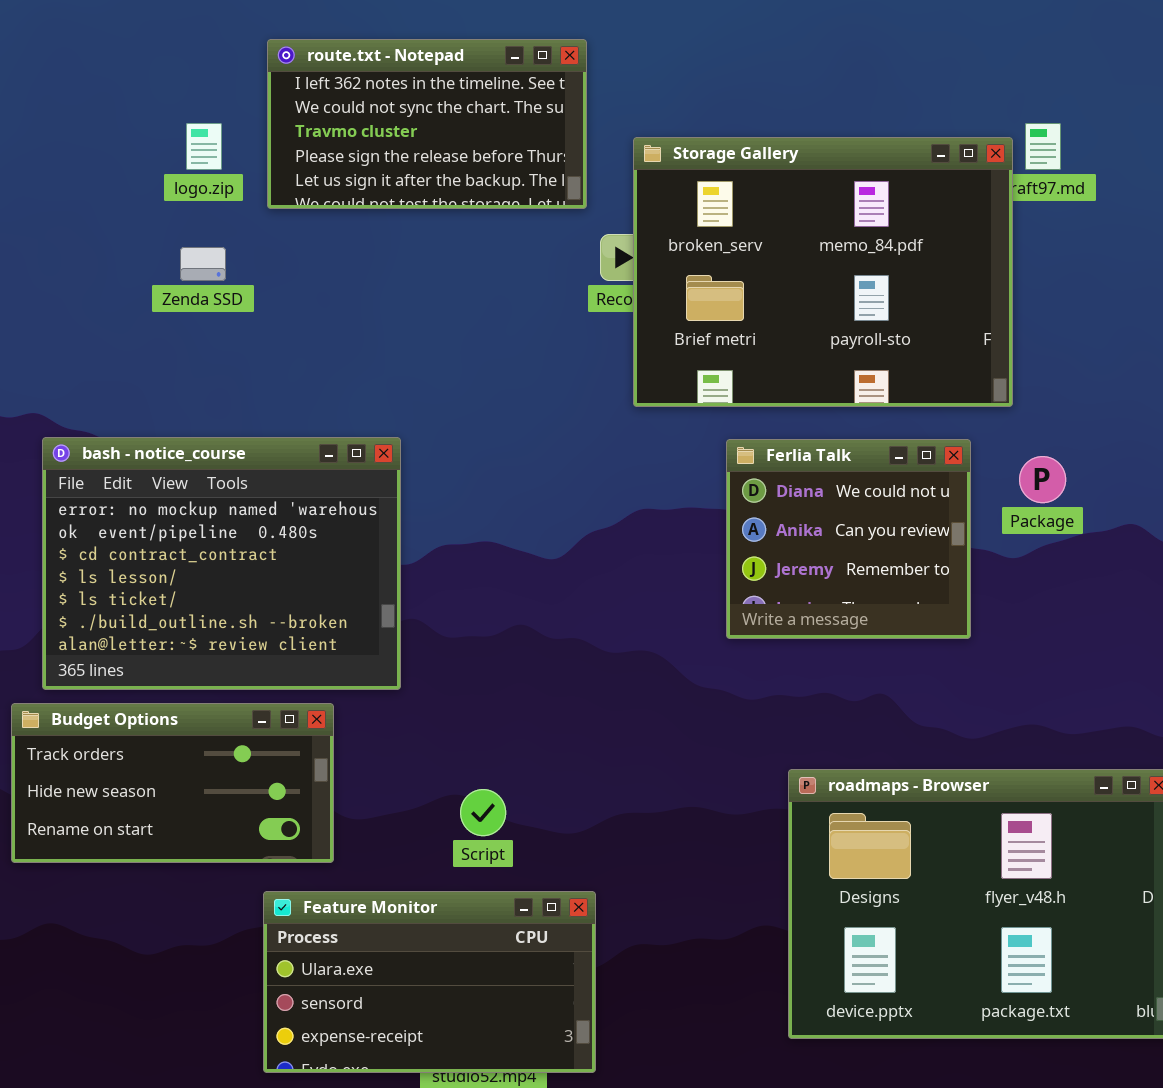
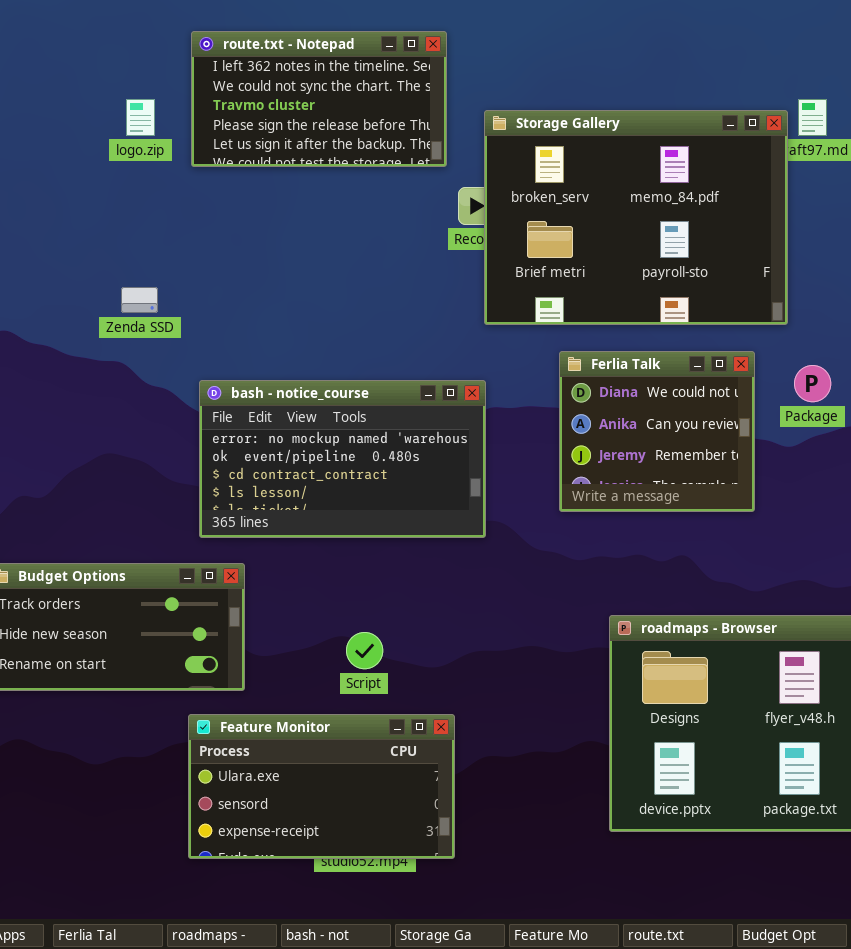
Zenda SSD: [180,247,226,281] -> [121,287,158,313], moved
bash - notice_course: [42,437,401,690] -> [199,380,486,538], moved, resized

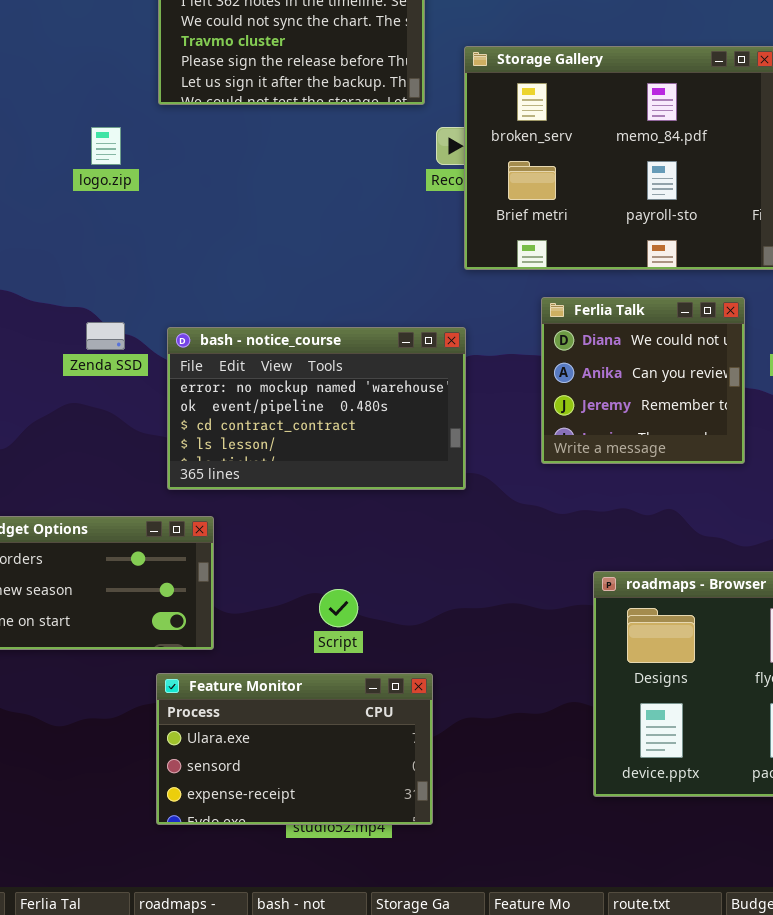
logo.zip: [126,99,155,136] -> [91,127,121,165], moved
Zenda SSD: [121,287,158,313] -> [86,322,125,350], moved

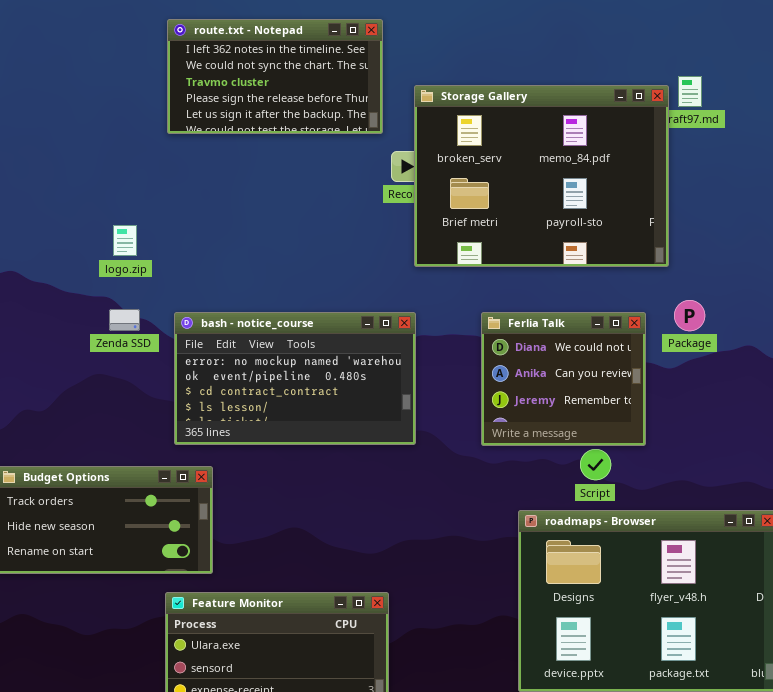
logo.zip: [91,127,121,165] -> [113,225,137,256], moved
Ferlia Talk: [541,297,745,464] -> [481,312,646,446], moved
Script: [319,589,358,627] -> [580,449,611,480], moved

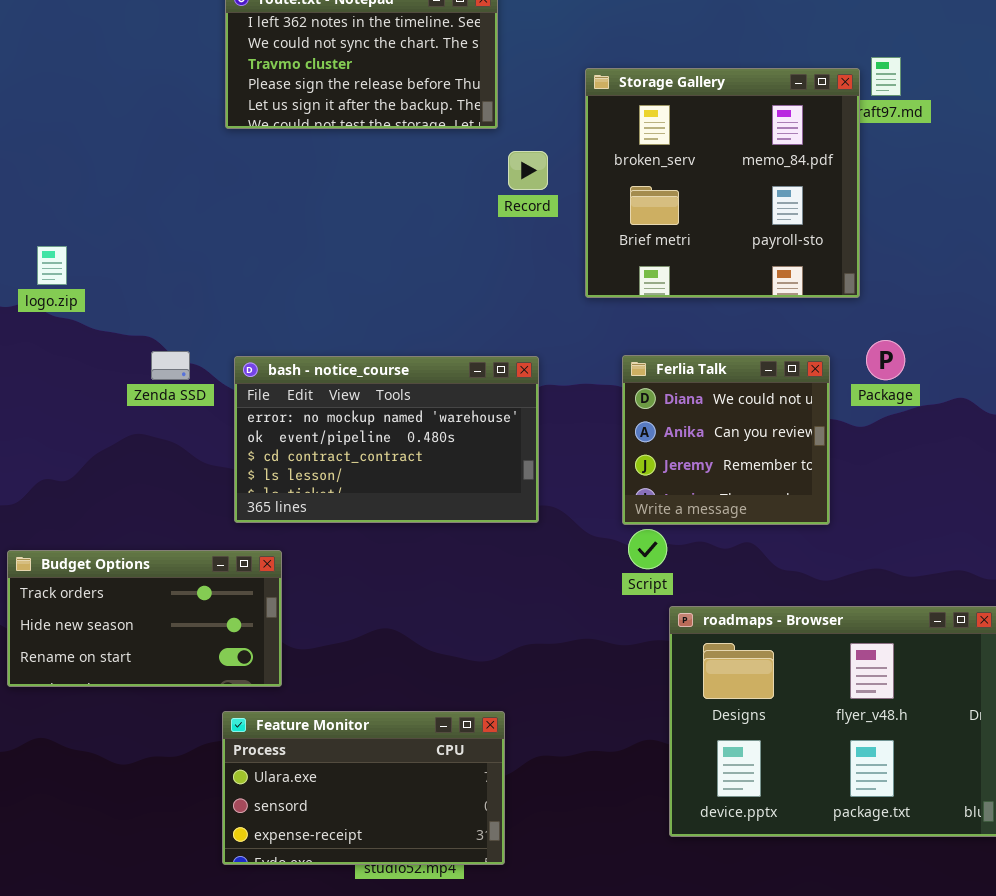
Storage Gallery: [414,85,669,267] -> [585,68,860,298], resized
logo.zip: [113,225,137,256] -> [37,246,67,285], moved
Script: [580,449,611,480] -> [628,529,667,569], moved

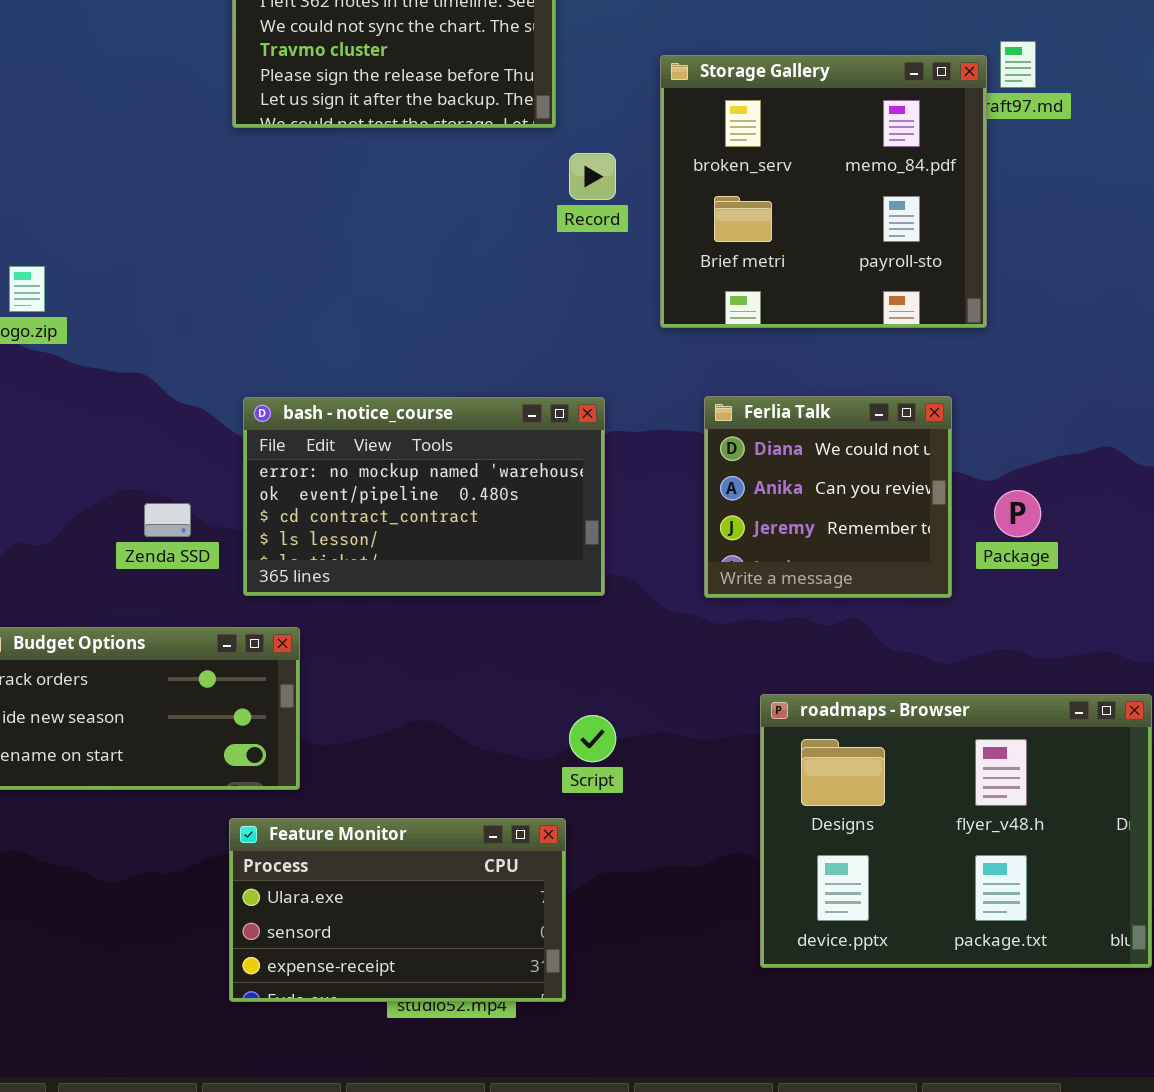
Package: [866,340,905,380] -> [994,490,1041,537], moved
Zenda SSD: [151,351,190,380] -> [144,503,191,537], moved
Script: [628,529,667,569] -> [569,715,616,762], moved

